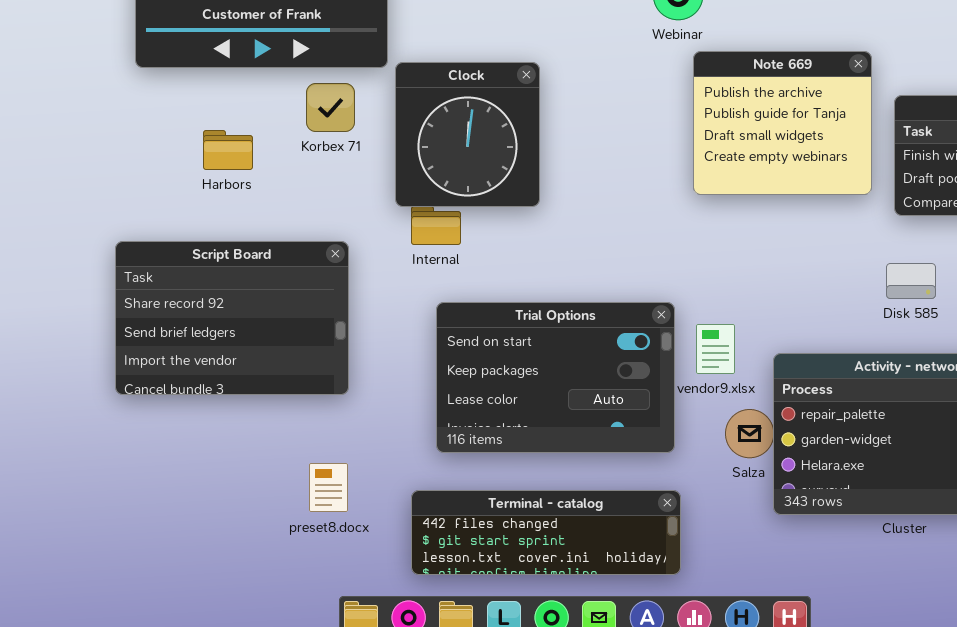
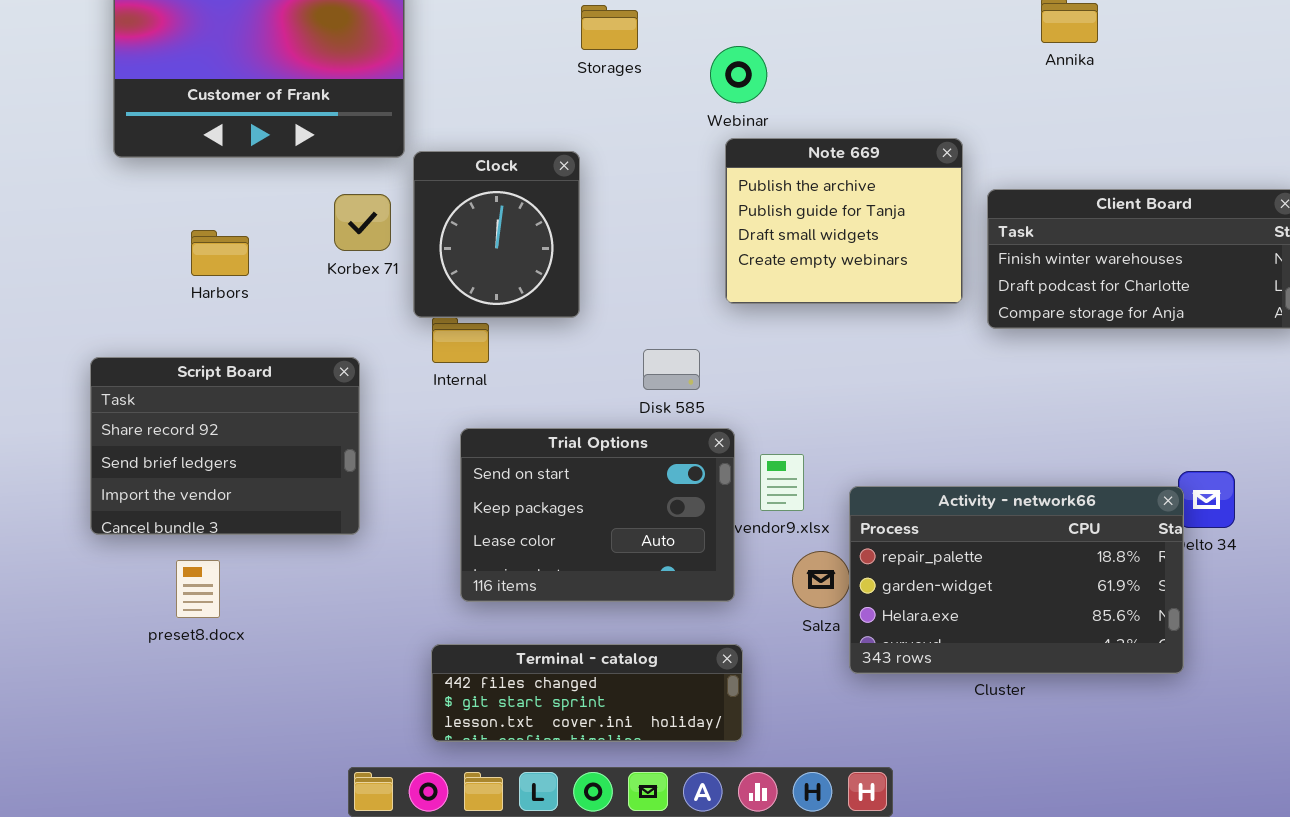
Note 669: [693,51,872,195] -> [725,138,963,304], resized
Korbex 71: [306,83,355,132] -> [334,194,391,251], moved
Disk 585: [886,263,936,299] -> [643,349,700,390], moved
preset8.docx: [309,463,348,512] -> [176,560,220,618], moved

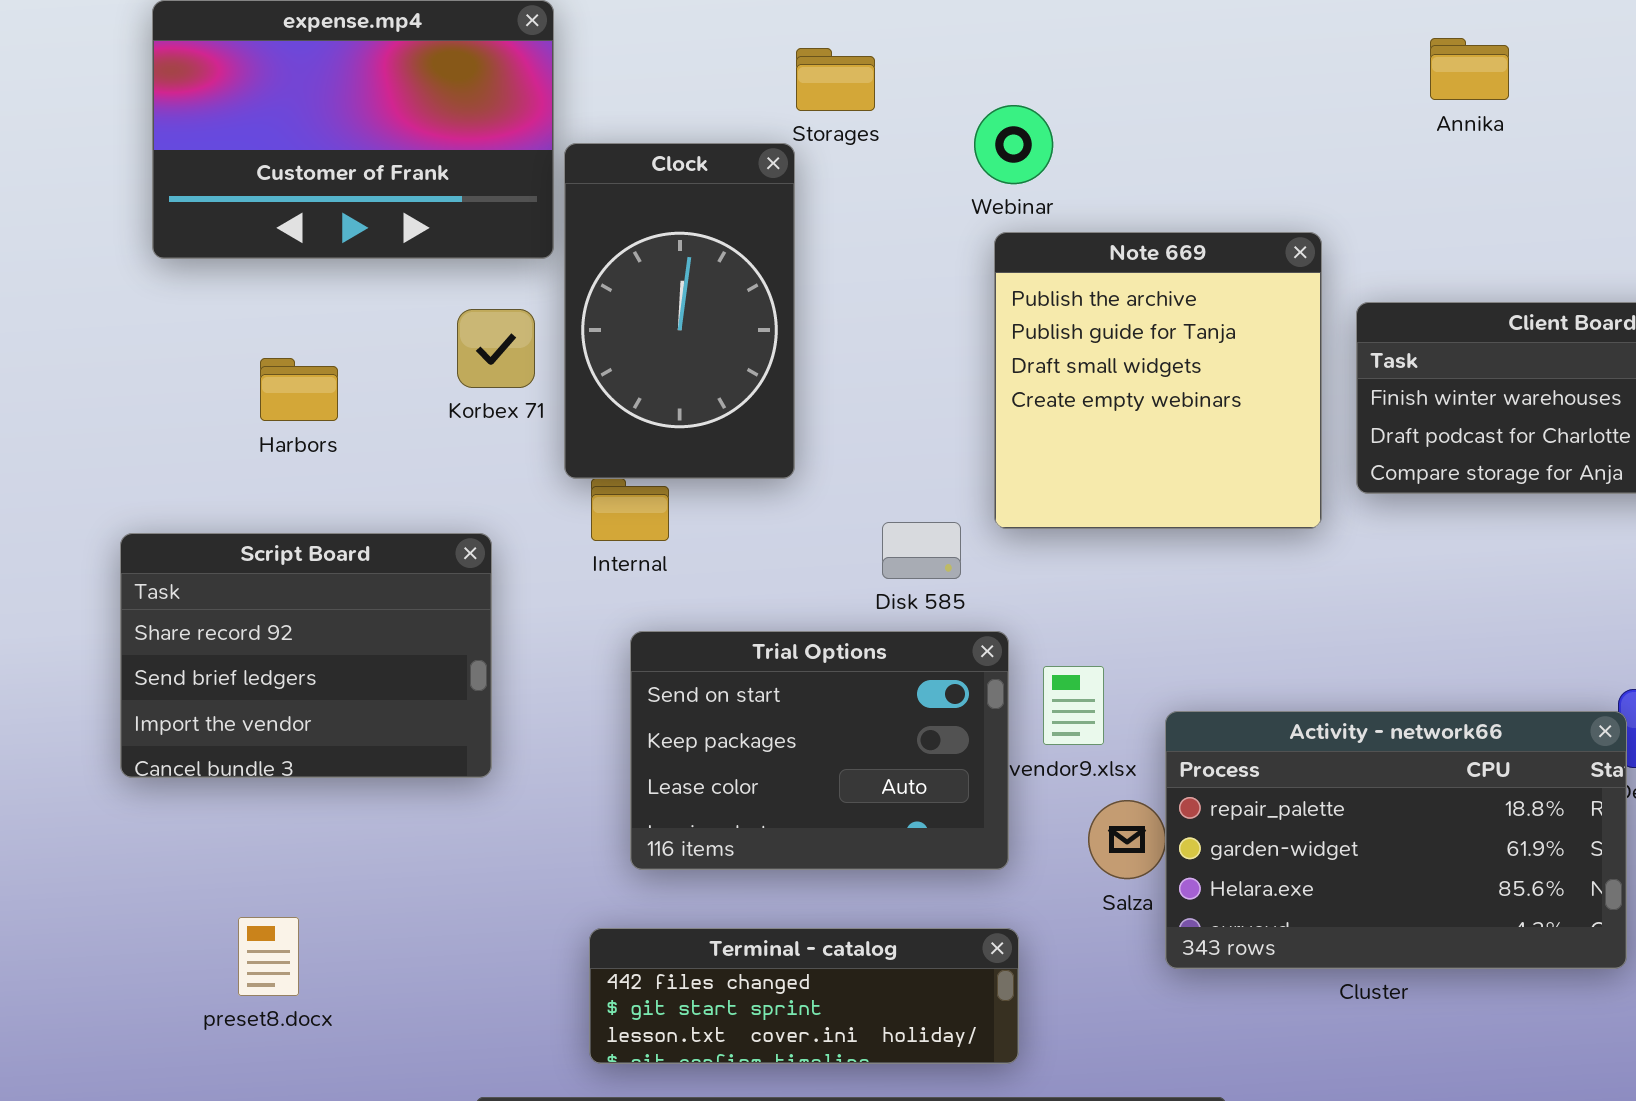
Note 669: [725,138,963,304] -> [994,232,1322,529], resized
Clock: [413,151,580,318] -> [564,143,795,479], resized
preset8.docx: [176,560,220,618] -> [238,917,299,996], moved

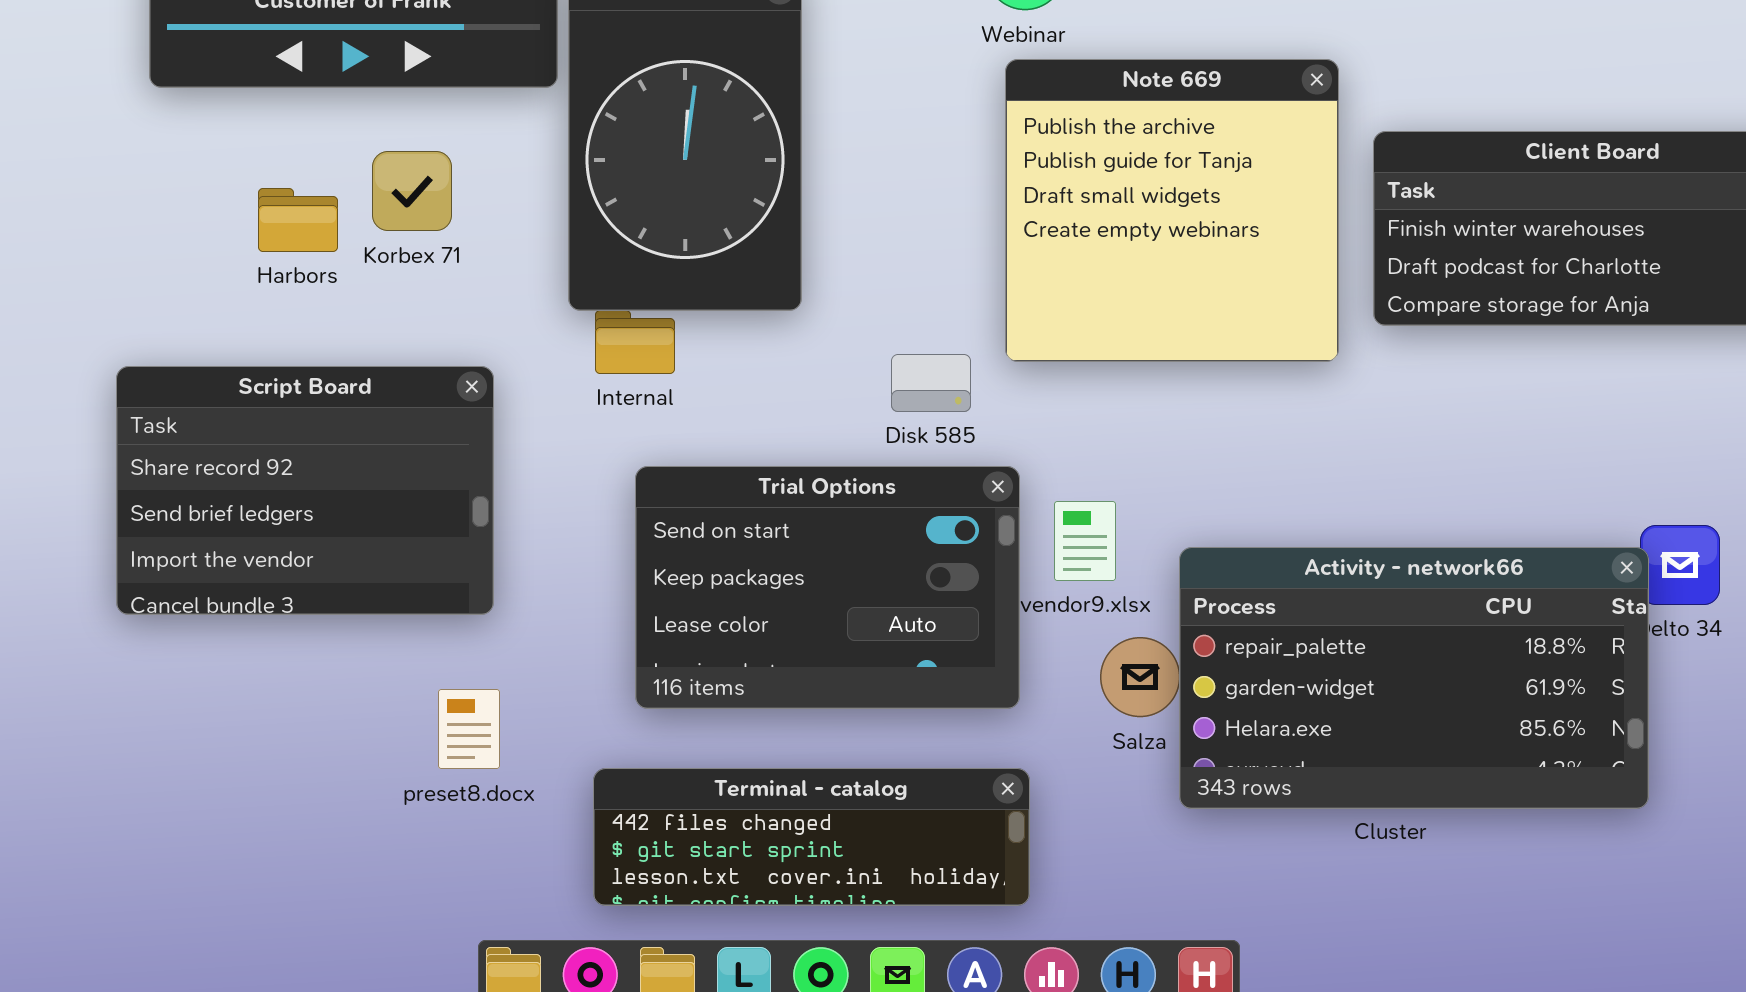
Korbex 71: [457,309,535,388] -> [372,151,452,231], moved
preset8.docx: [238,917,299,996] -> [438,689,500,769], moved

